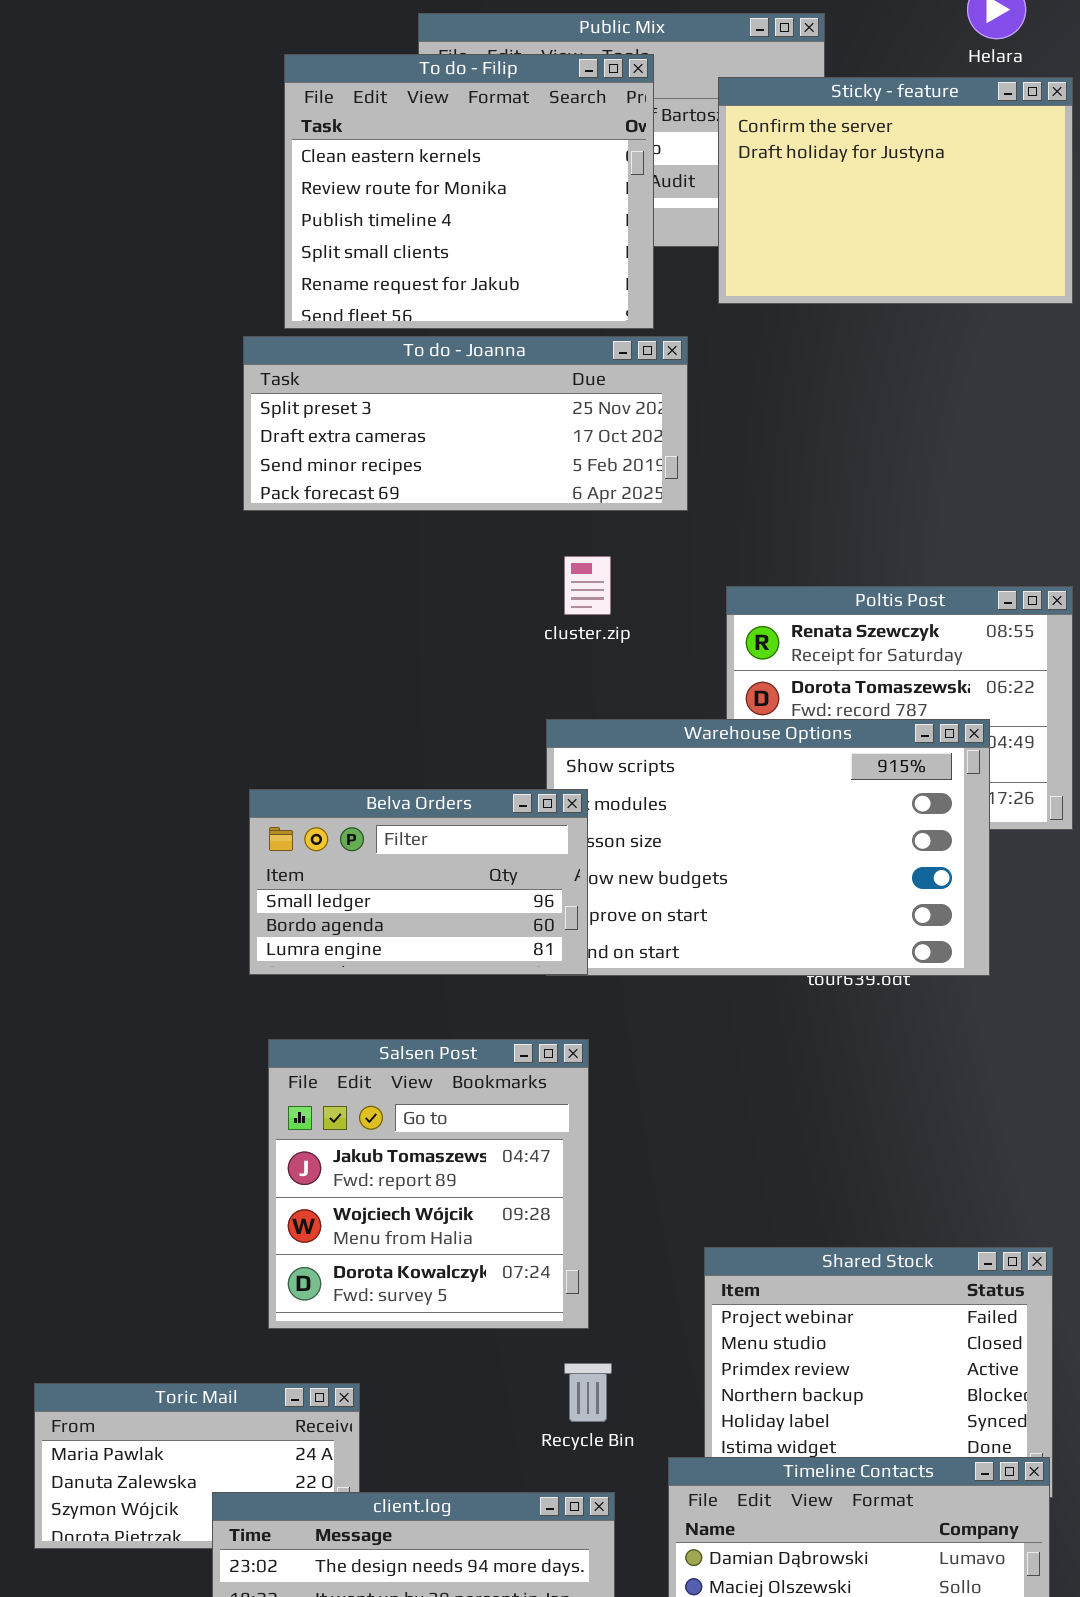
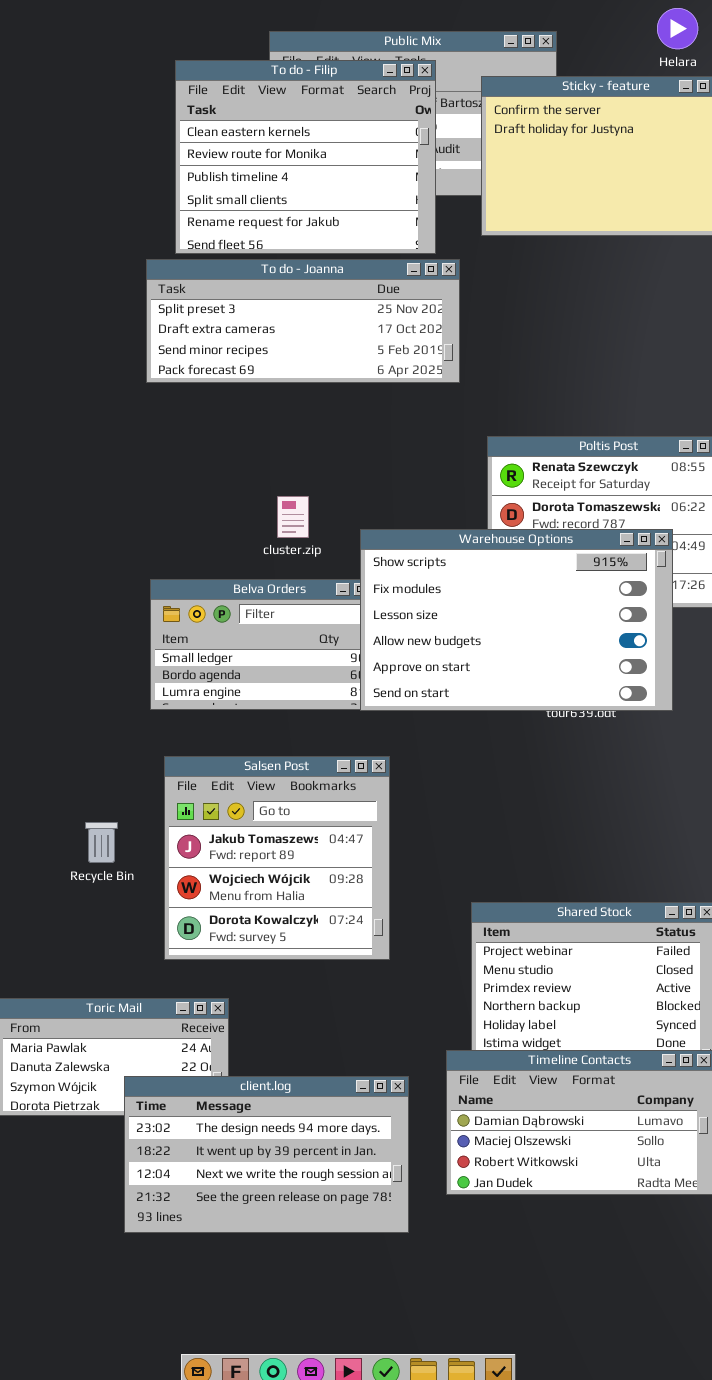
cluster.zip: [564,556,611,615] -> [277,496,309,538], moved
Warehouse Options: [546,719,990,976] -> [360,529,673,711], raised
Recycle Bin: [564,1363,612,1422] -> [85,822,118,863], moved

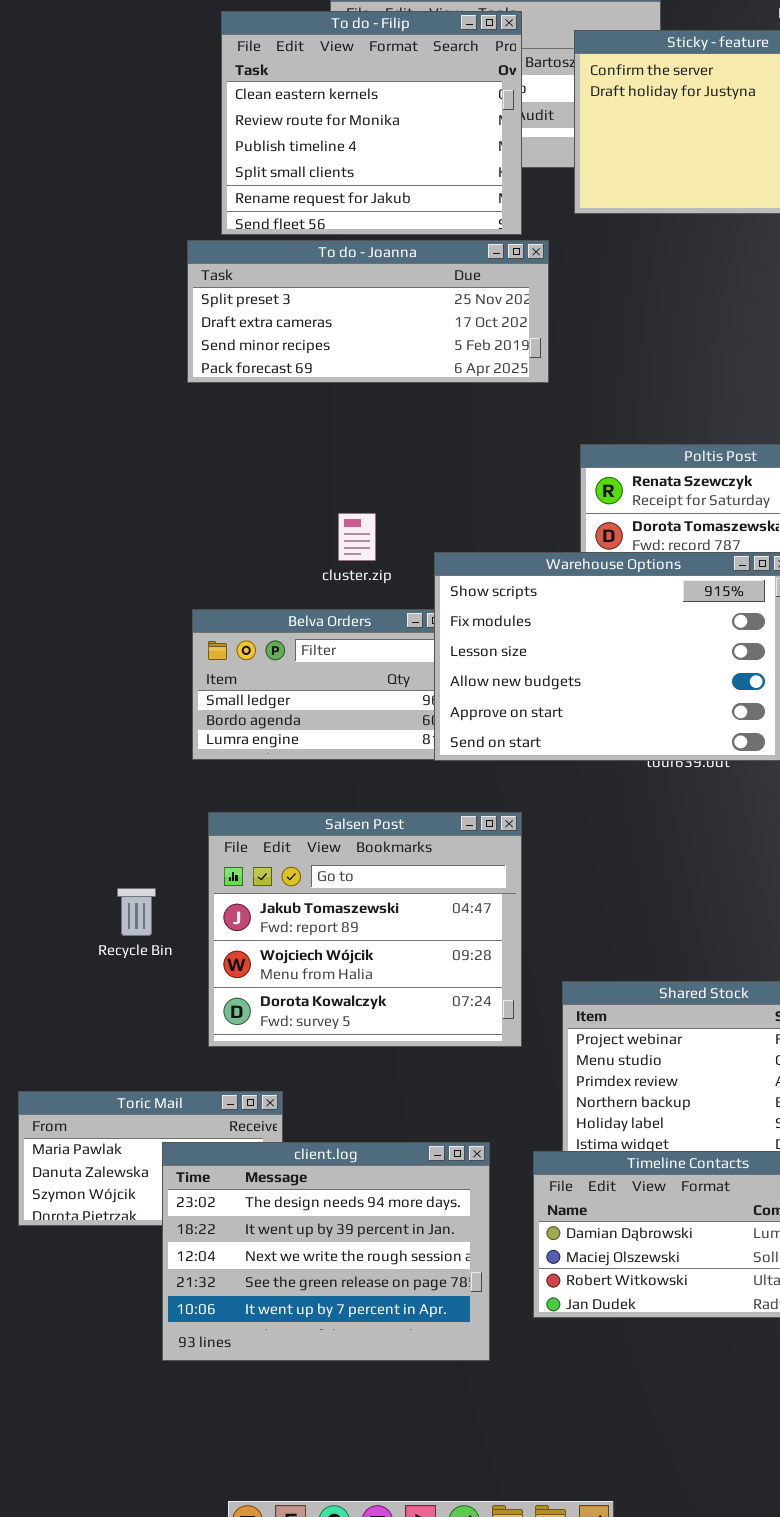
Salsen Post: [164,756,390,960] -> [208,812,522,1047], resized
client.log: [124,1076,409,1233] -> [162,1142,490,1361], resized

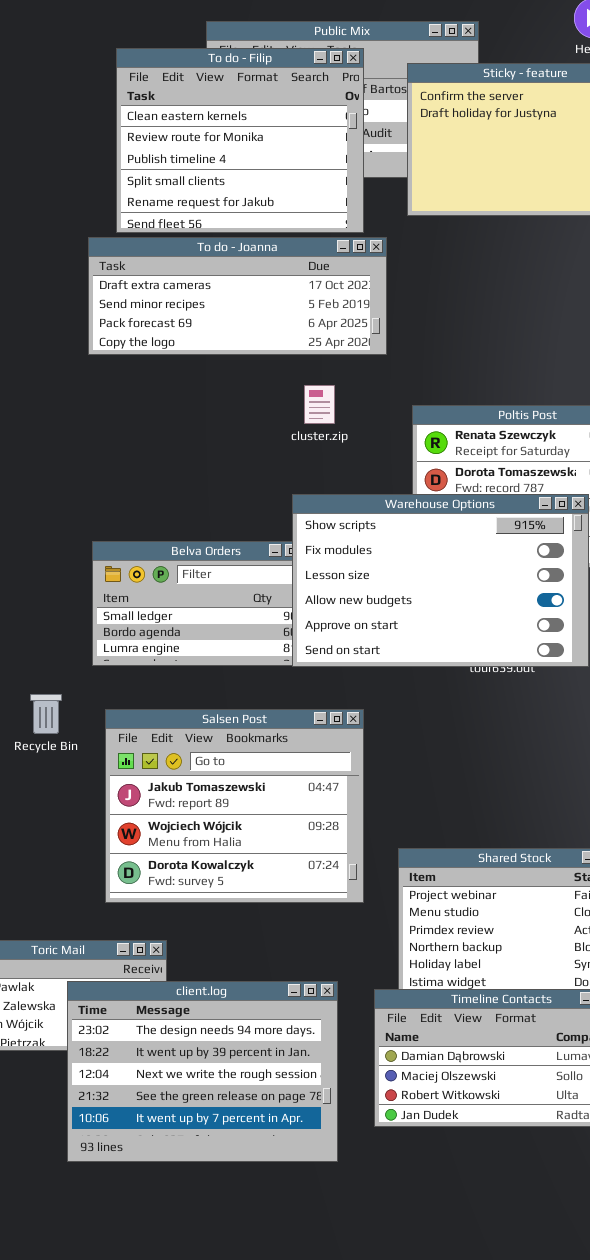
To do - Joanna: [187,240,549,383] -> [88,237,387,355], scrolled down 1 row
cluster.zip: [338,513,376,561] -> [304,385,335,424], moved
Recycle Bin: [117,888,156,936] -> [30,694,62,734], moved

